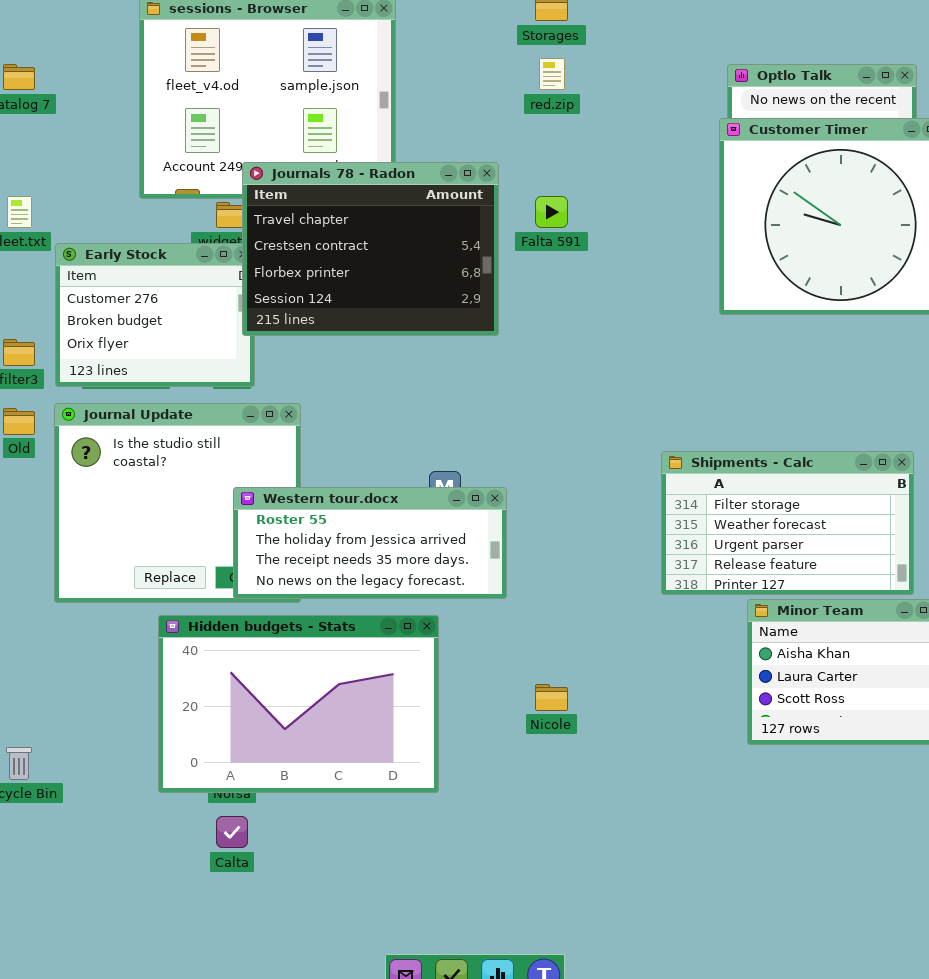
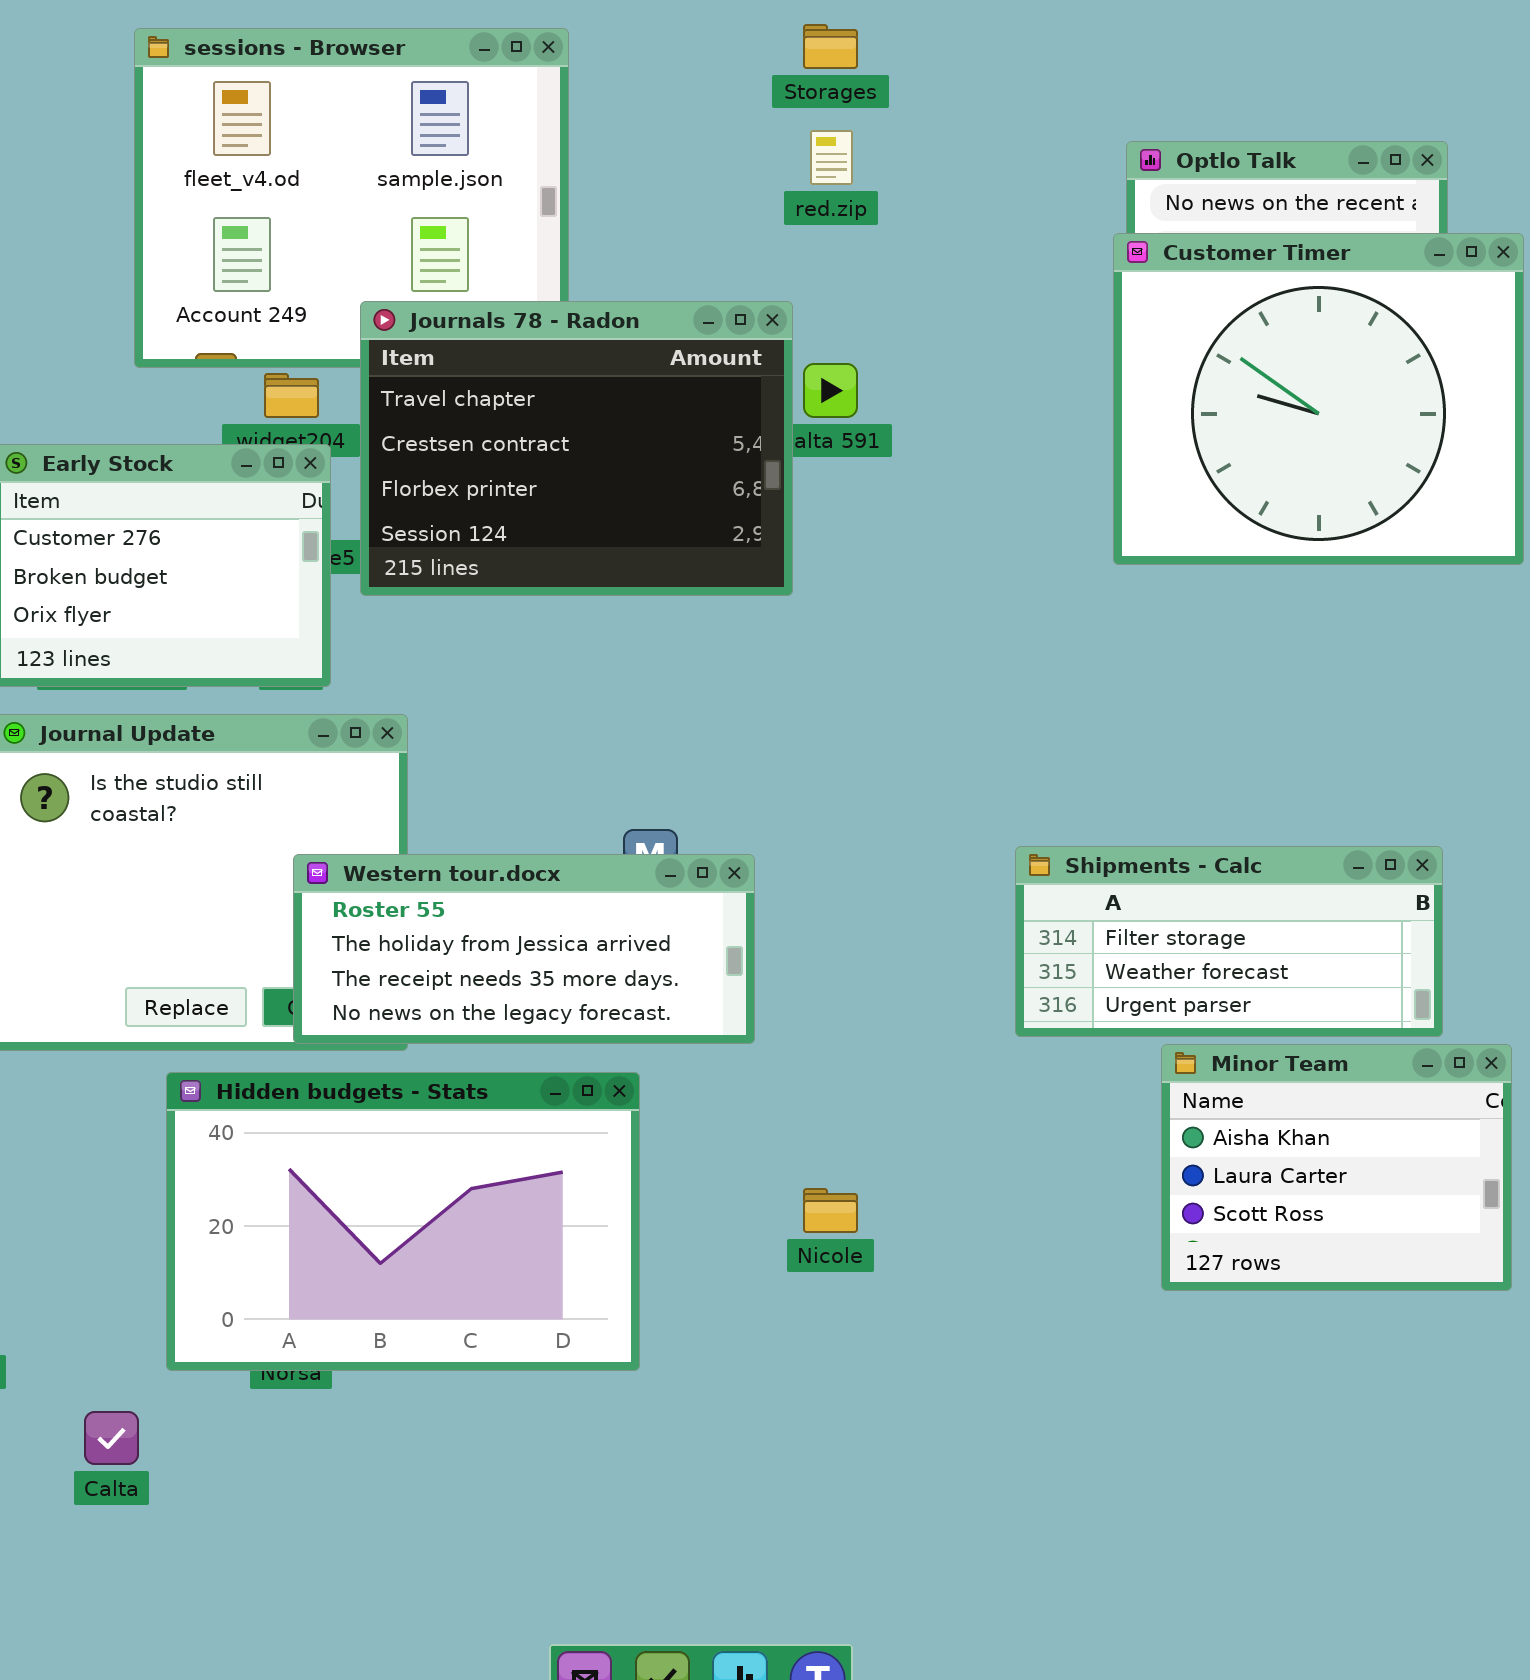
Journals 78 - Radon: [242,162,499,336] -> [360,301,793,596], moved
Shipments - Calc: [661,451,914,595] -> [1015,846,1443,1037], resized
Calta: [216,816,248,848] -> [84,1411,139,1465], moved

